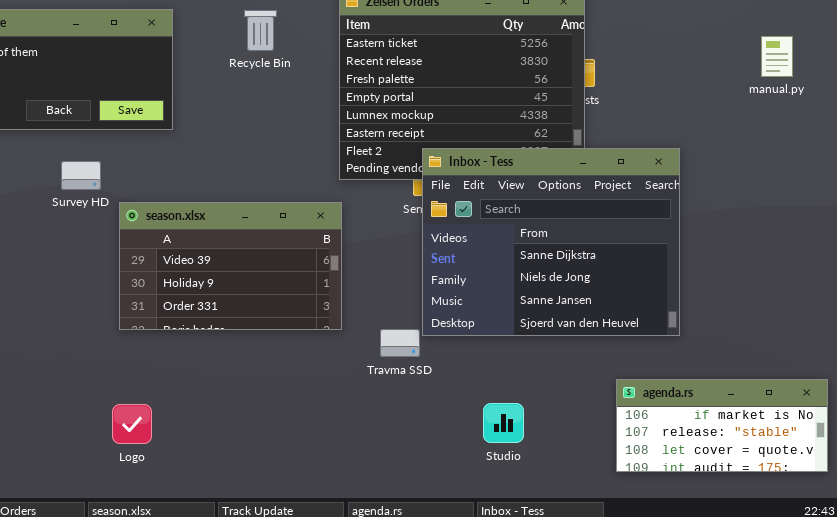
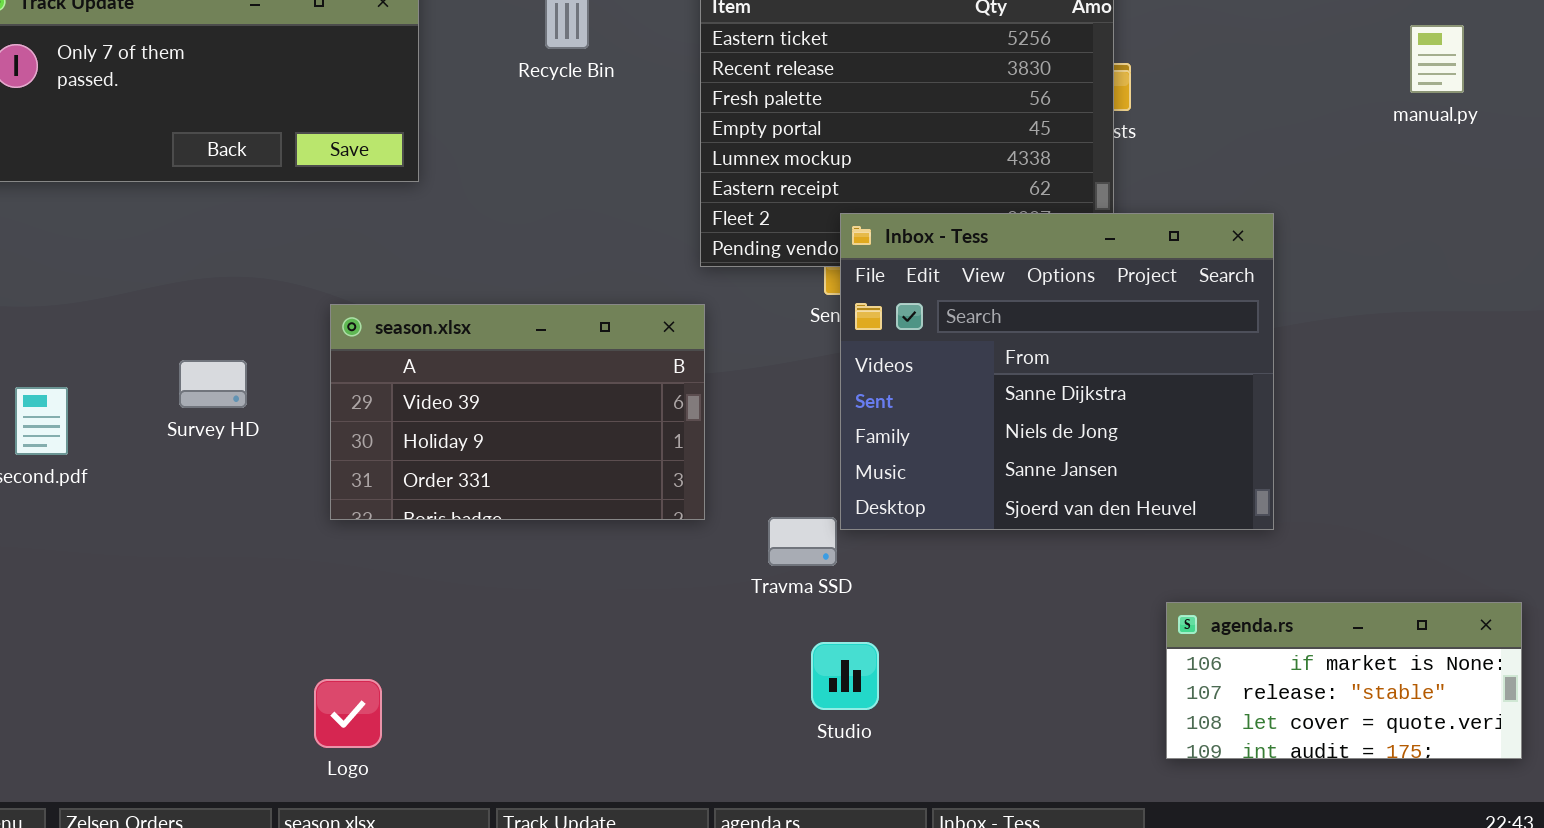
Survey HD: [61,161,101,190] -> [179,360,247,408], moved
Studio: [483,403,524,443] -> [811,642,879,710], moved
Logo: [112,404,152,444] -> [314,679,382,748], moved

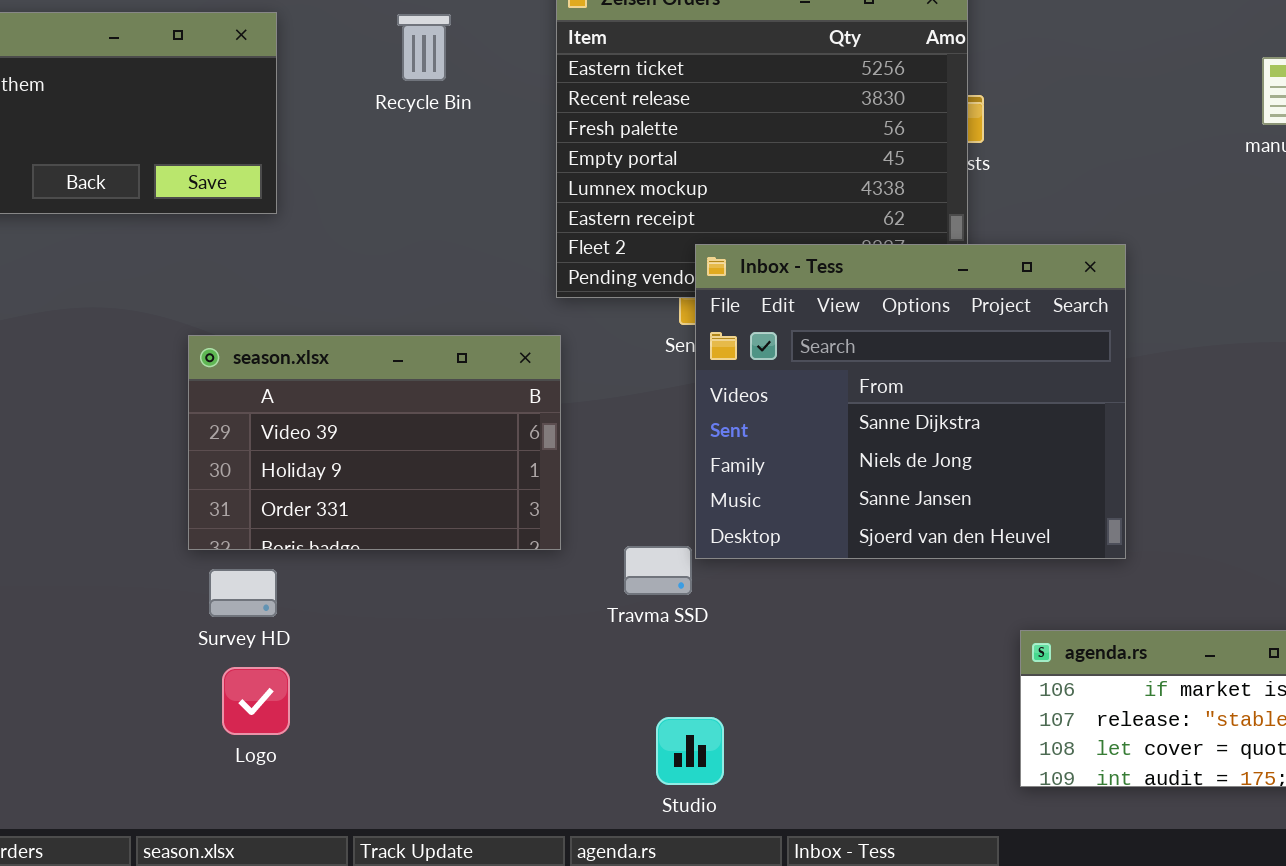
Survey HD: [179,360,247,408] -> [209,569,277,617], moved
Studio: [811,642,879,710] -> [656,717,724,785], moved
Logo: [314,679,382,748] -> [222,667,290,735], moved

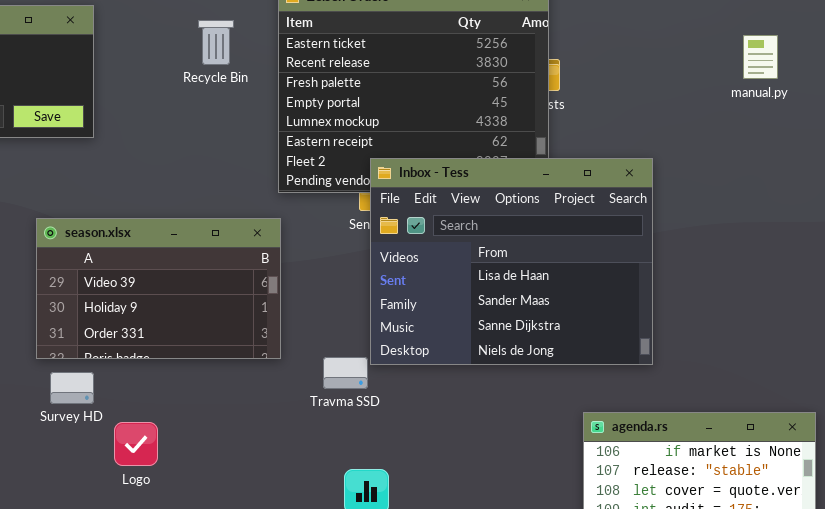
Recycle Bin: [397,14,451,81] -> [198,20,234,65], moved
Inbox - Tess: [695,244,1126,559] -> [370,158,653,365], scrolled up 2 rows
Logo: [222,667,290,735] -> [114,422,158,466], moved

